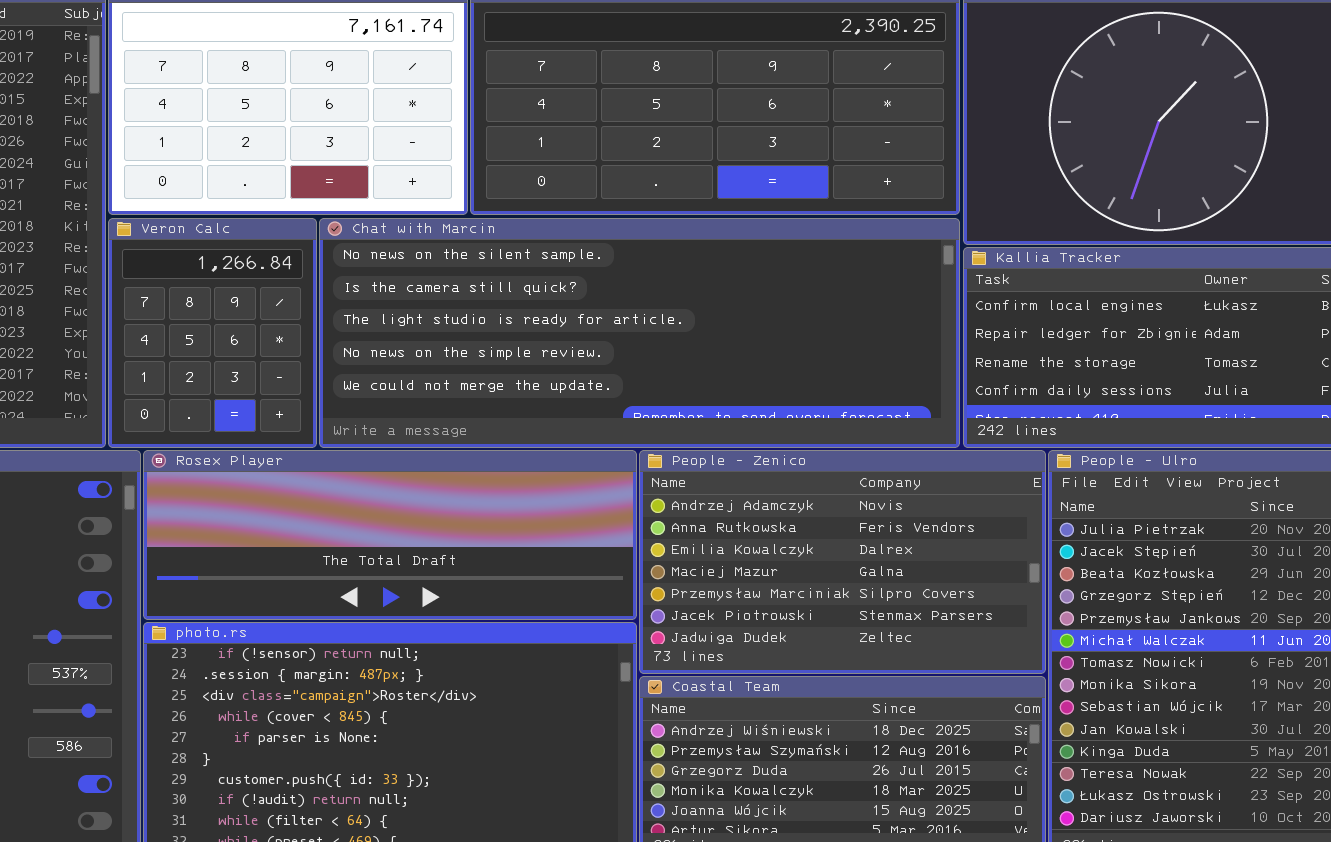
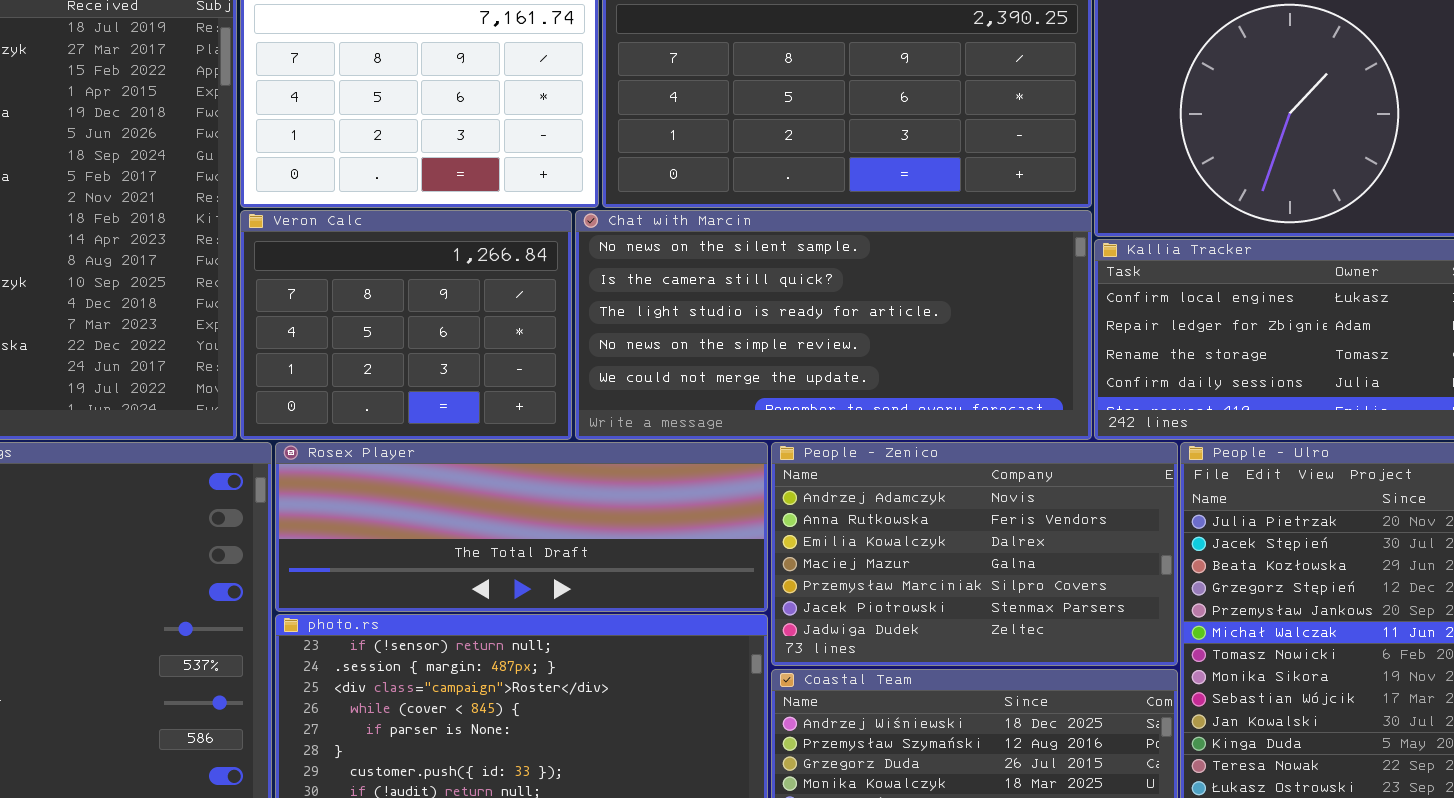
Veron Calc: [108,218,317,448] -> [240,210,572,440], resized
Chat with Marcin: [319,218,960,448] -> [575,210,1092,440], resized

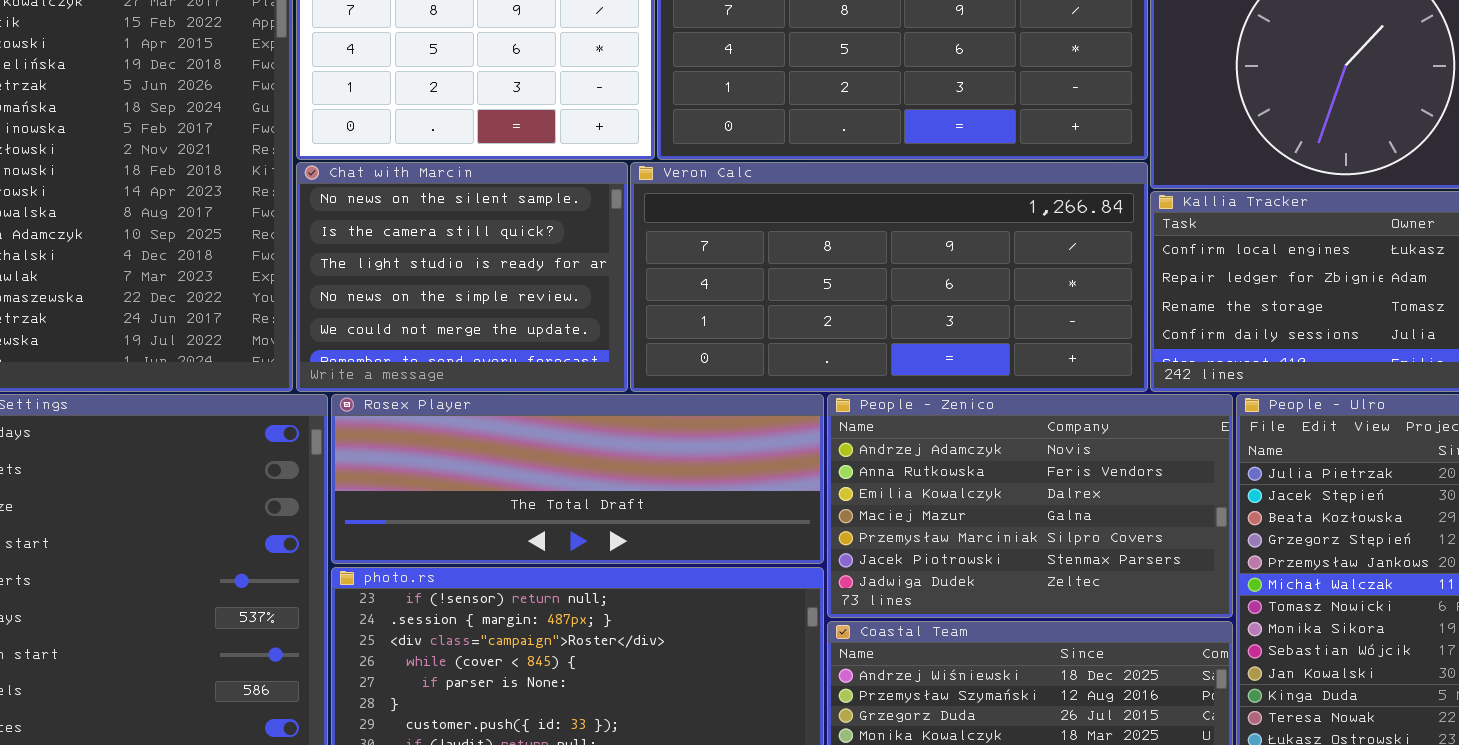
Veron Calc: [240,210,572,440] -> [630,162,1148,392], moved, resized
Chat with Marcin: [575,210,1092,440] -> [296,162,628,392], moved, resized

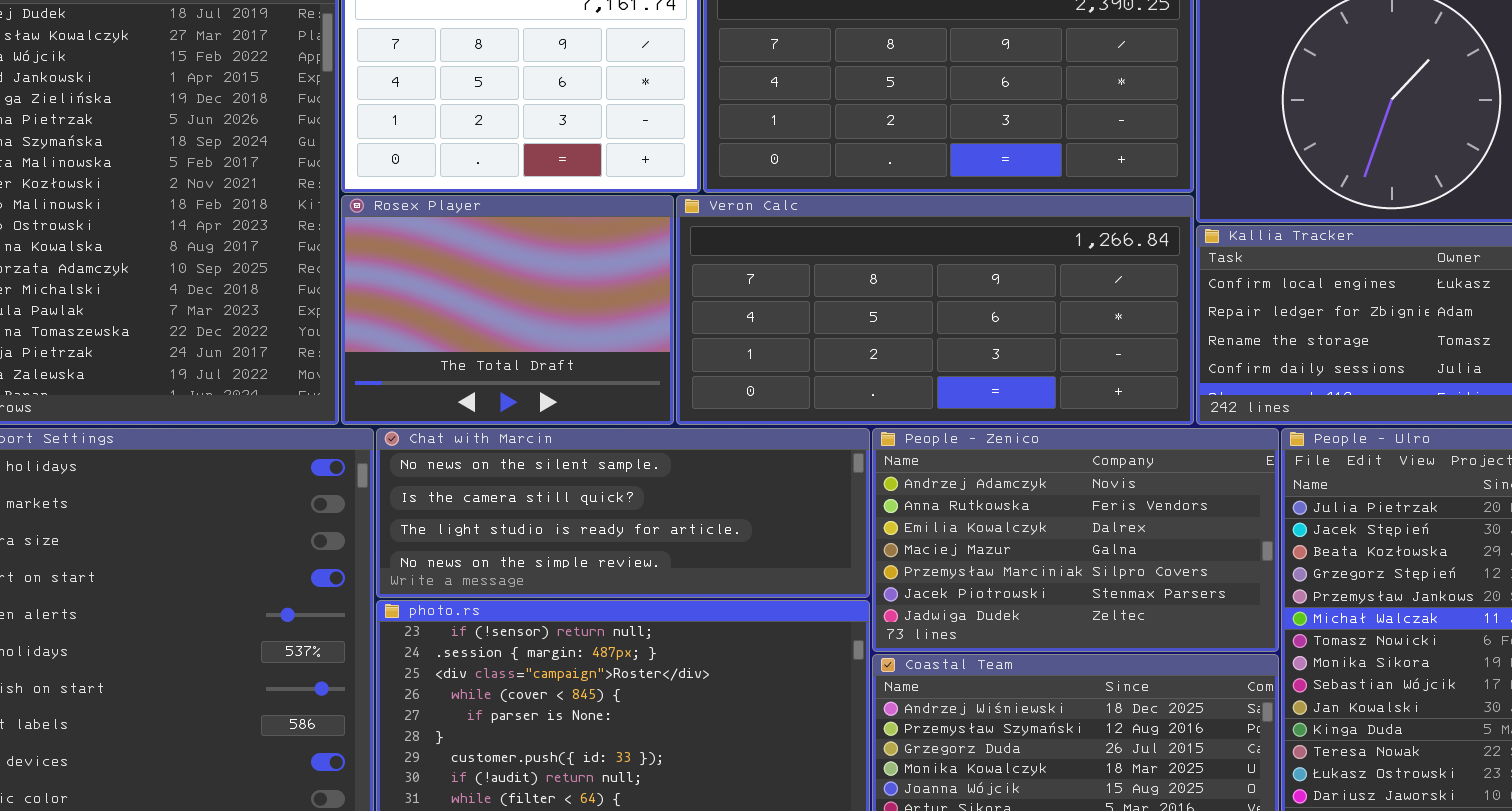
Chat with Marcin: [296,162,628,392] -> [376,428,870,598], moved, resized
Rosex Player: [331,394,824,564] -> [341,195,674,425], moved, resized

